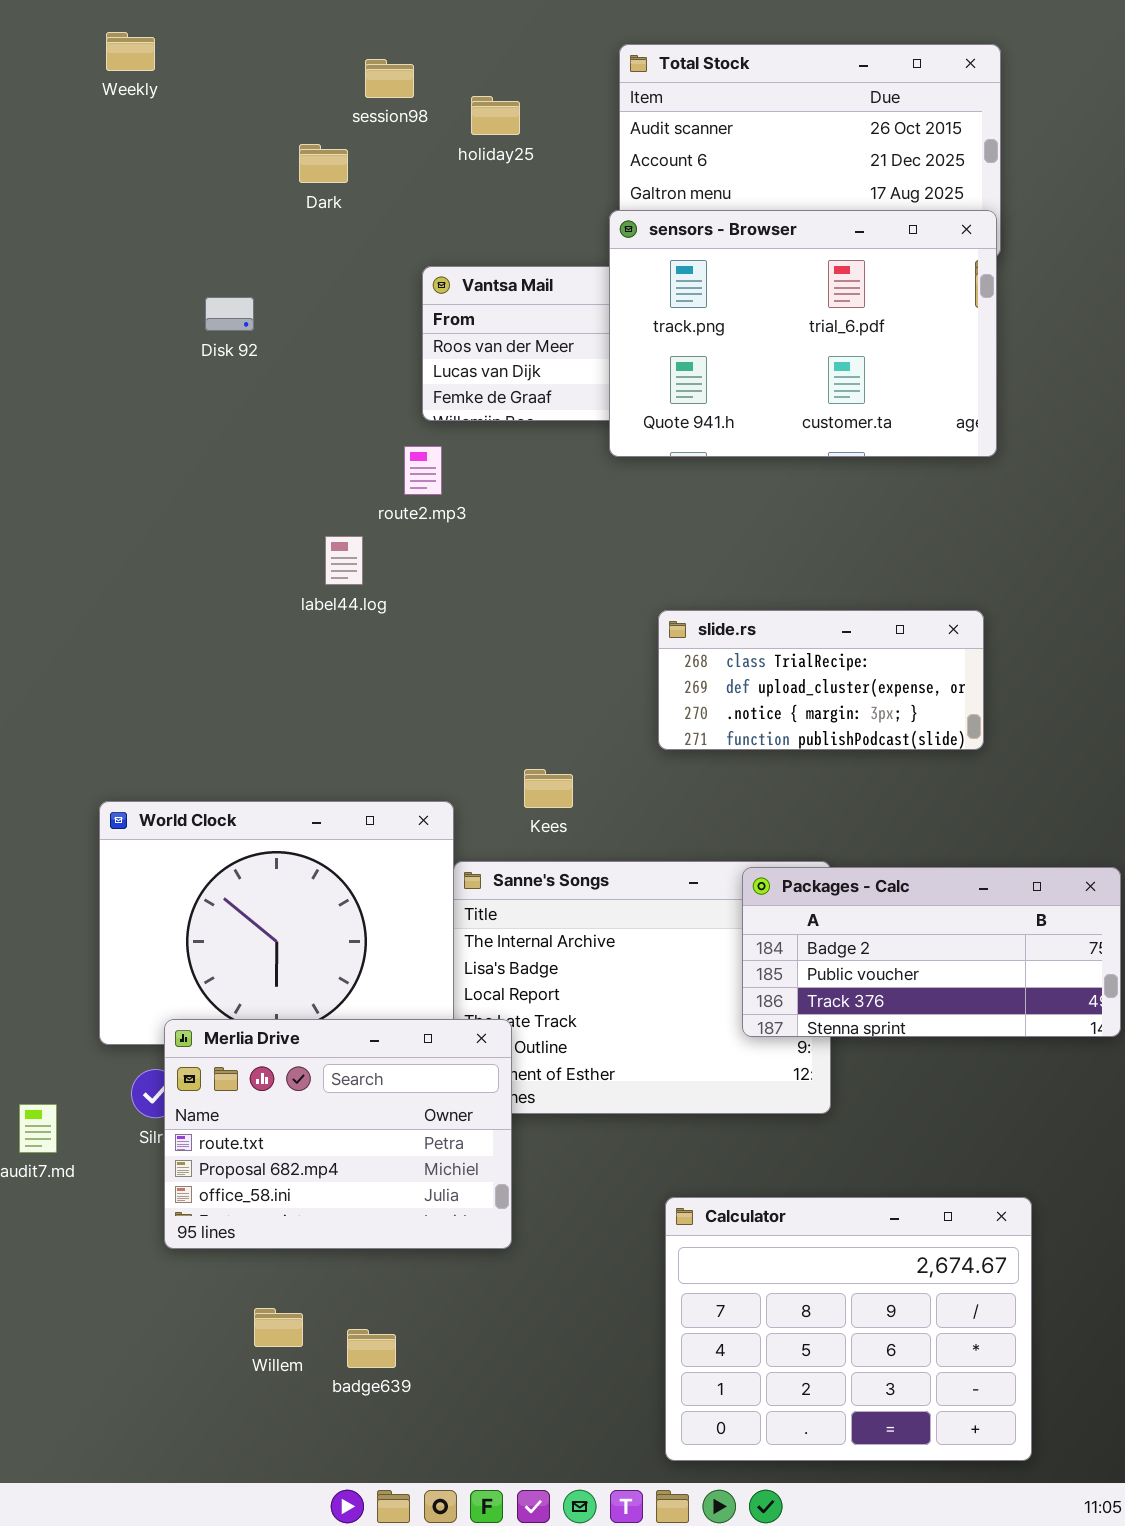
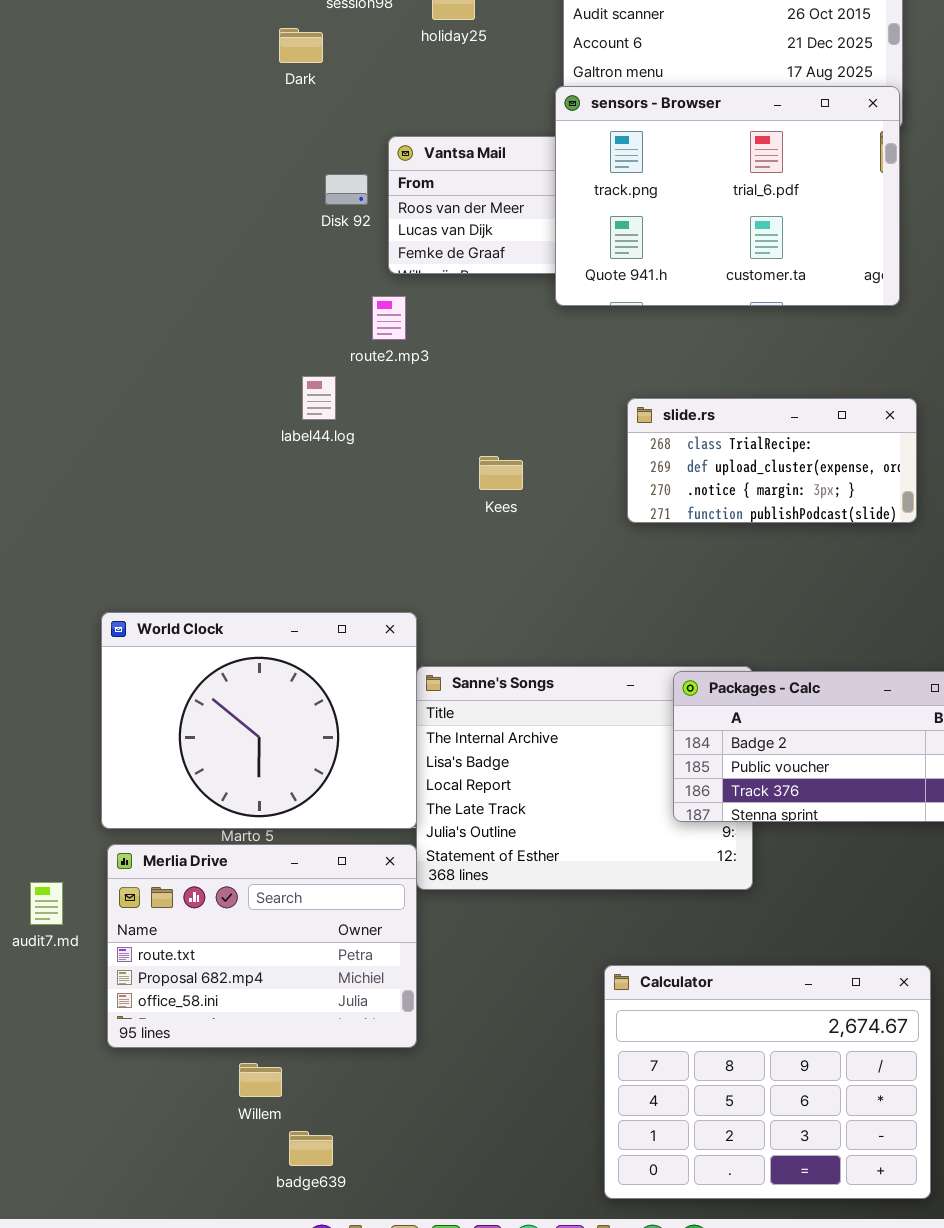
Disk 92: [205,297,254,331] -> [325,174,368,205], moved
slide.rs: [658,610,984,750] -> [627,398,917,523], moved
Kees: [524,769,573,808] -> [479,456,523,490], moved
Merlia Drive: [164,1019,512,1249] -> [107,844,417,1048], moved
badge639: [347,1329,396,1368] -> [289,1131,333,1166], moved

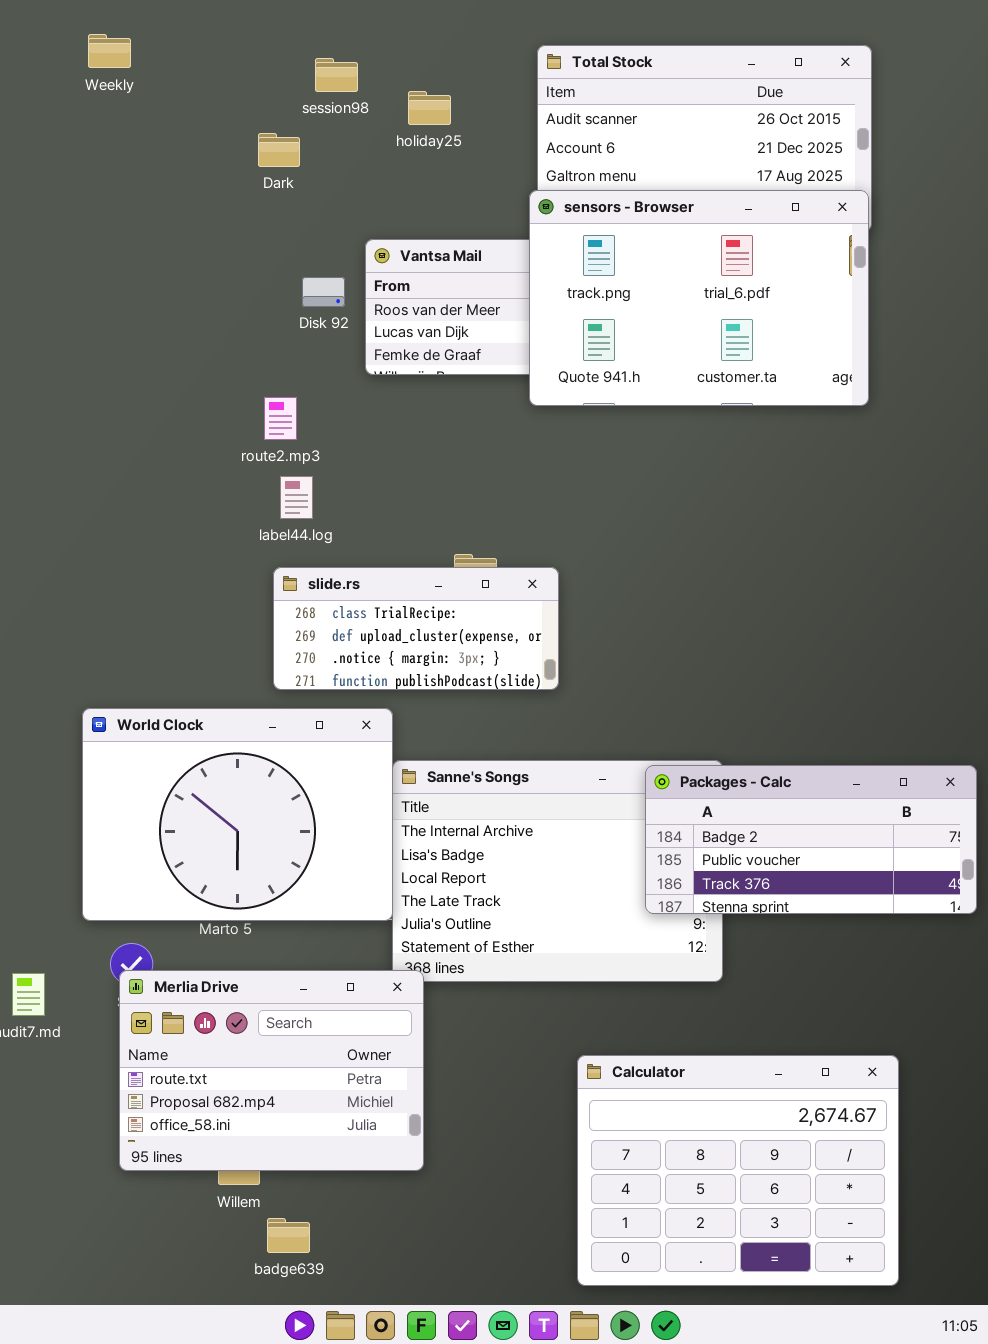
route2.mp3: [372,296,406,340] -> [264,397,297,440], moved
slide.rs: [627,398,917,523] -> [273,567,559,690], moved
Merlia Drive: [107,844,417,1048] -> [119,970,424,1171], moved

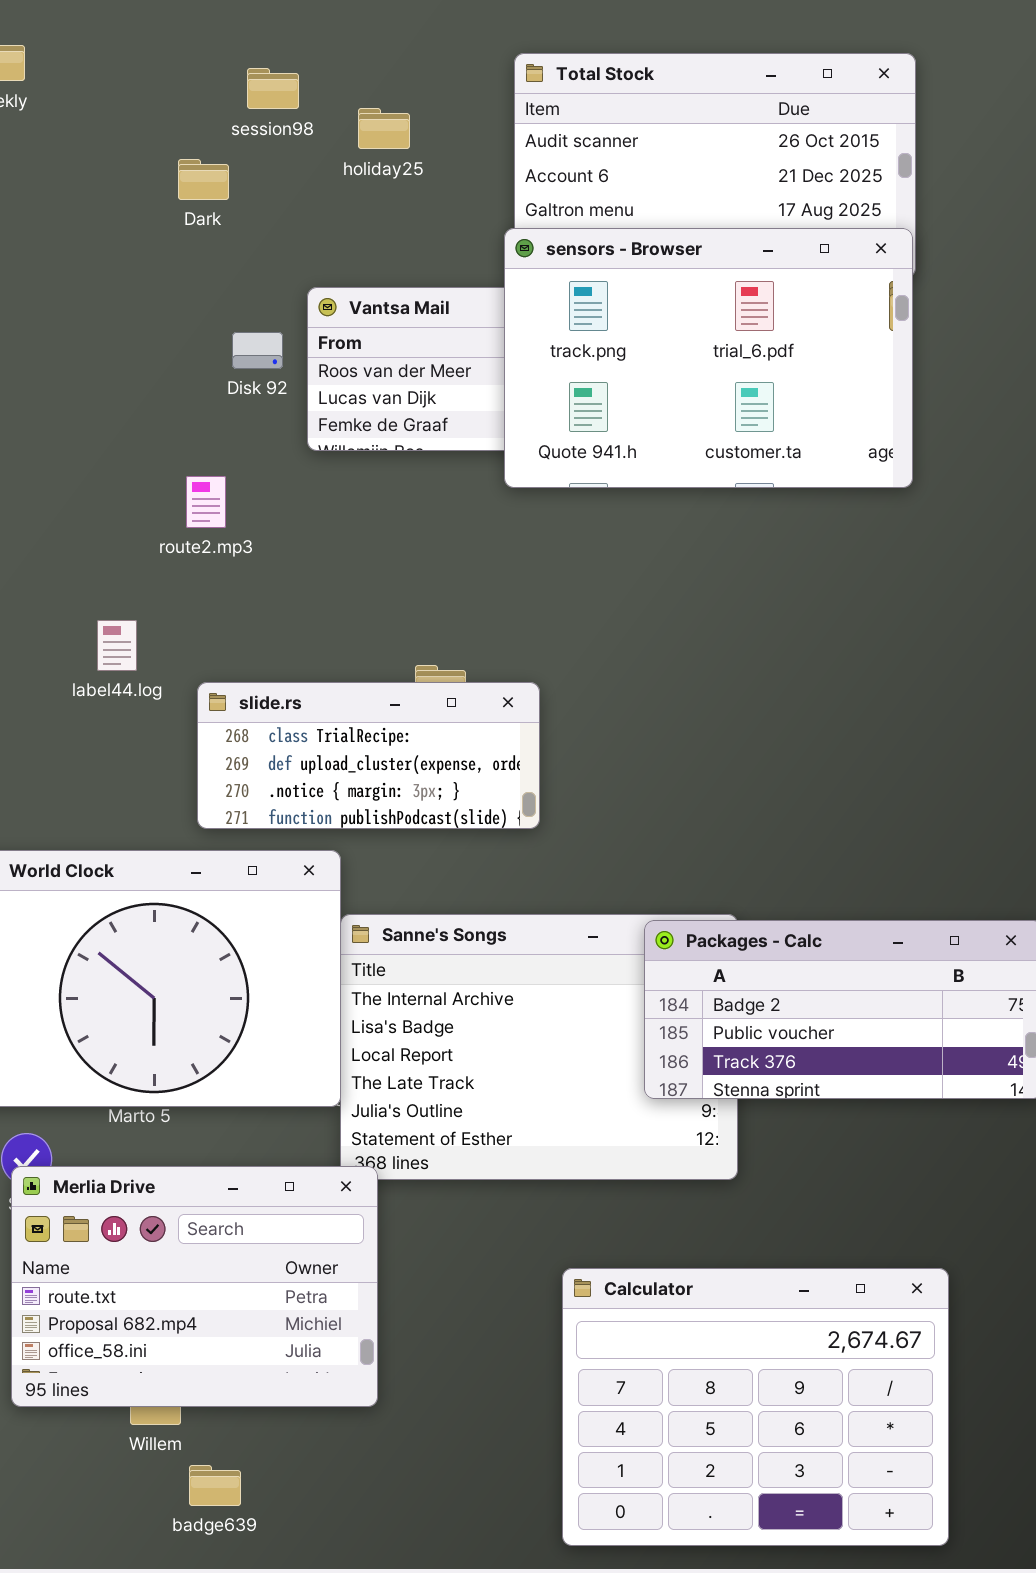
label44.log: [280,476,313,519] -> [97,620,137,671], moved

